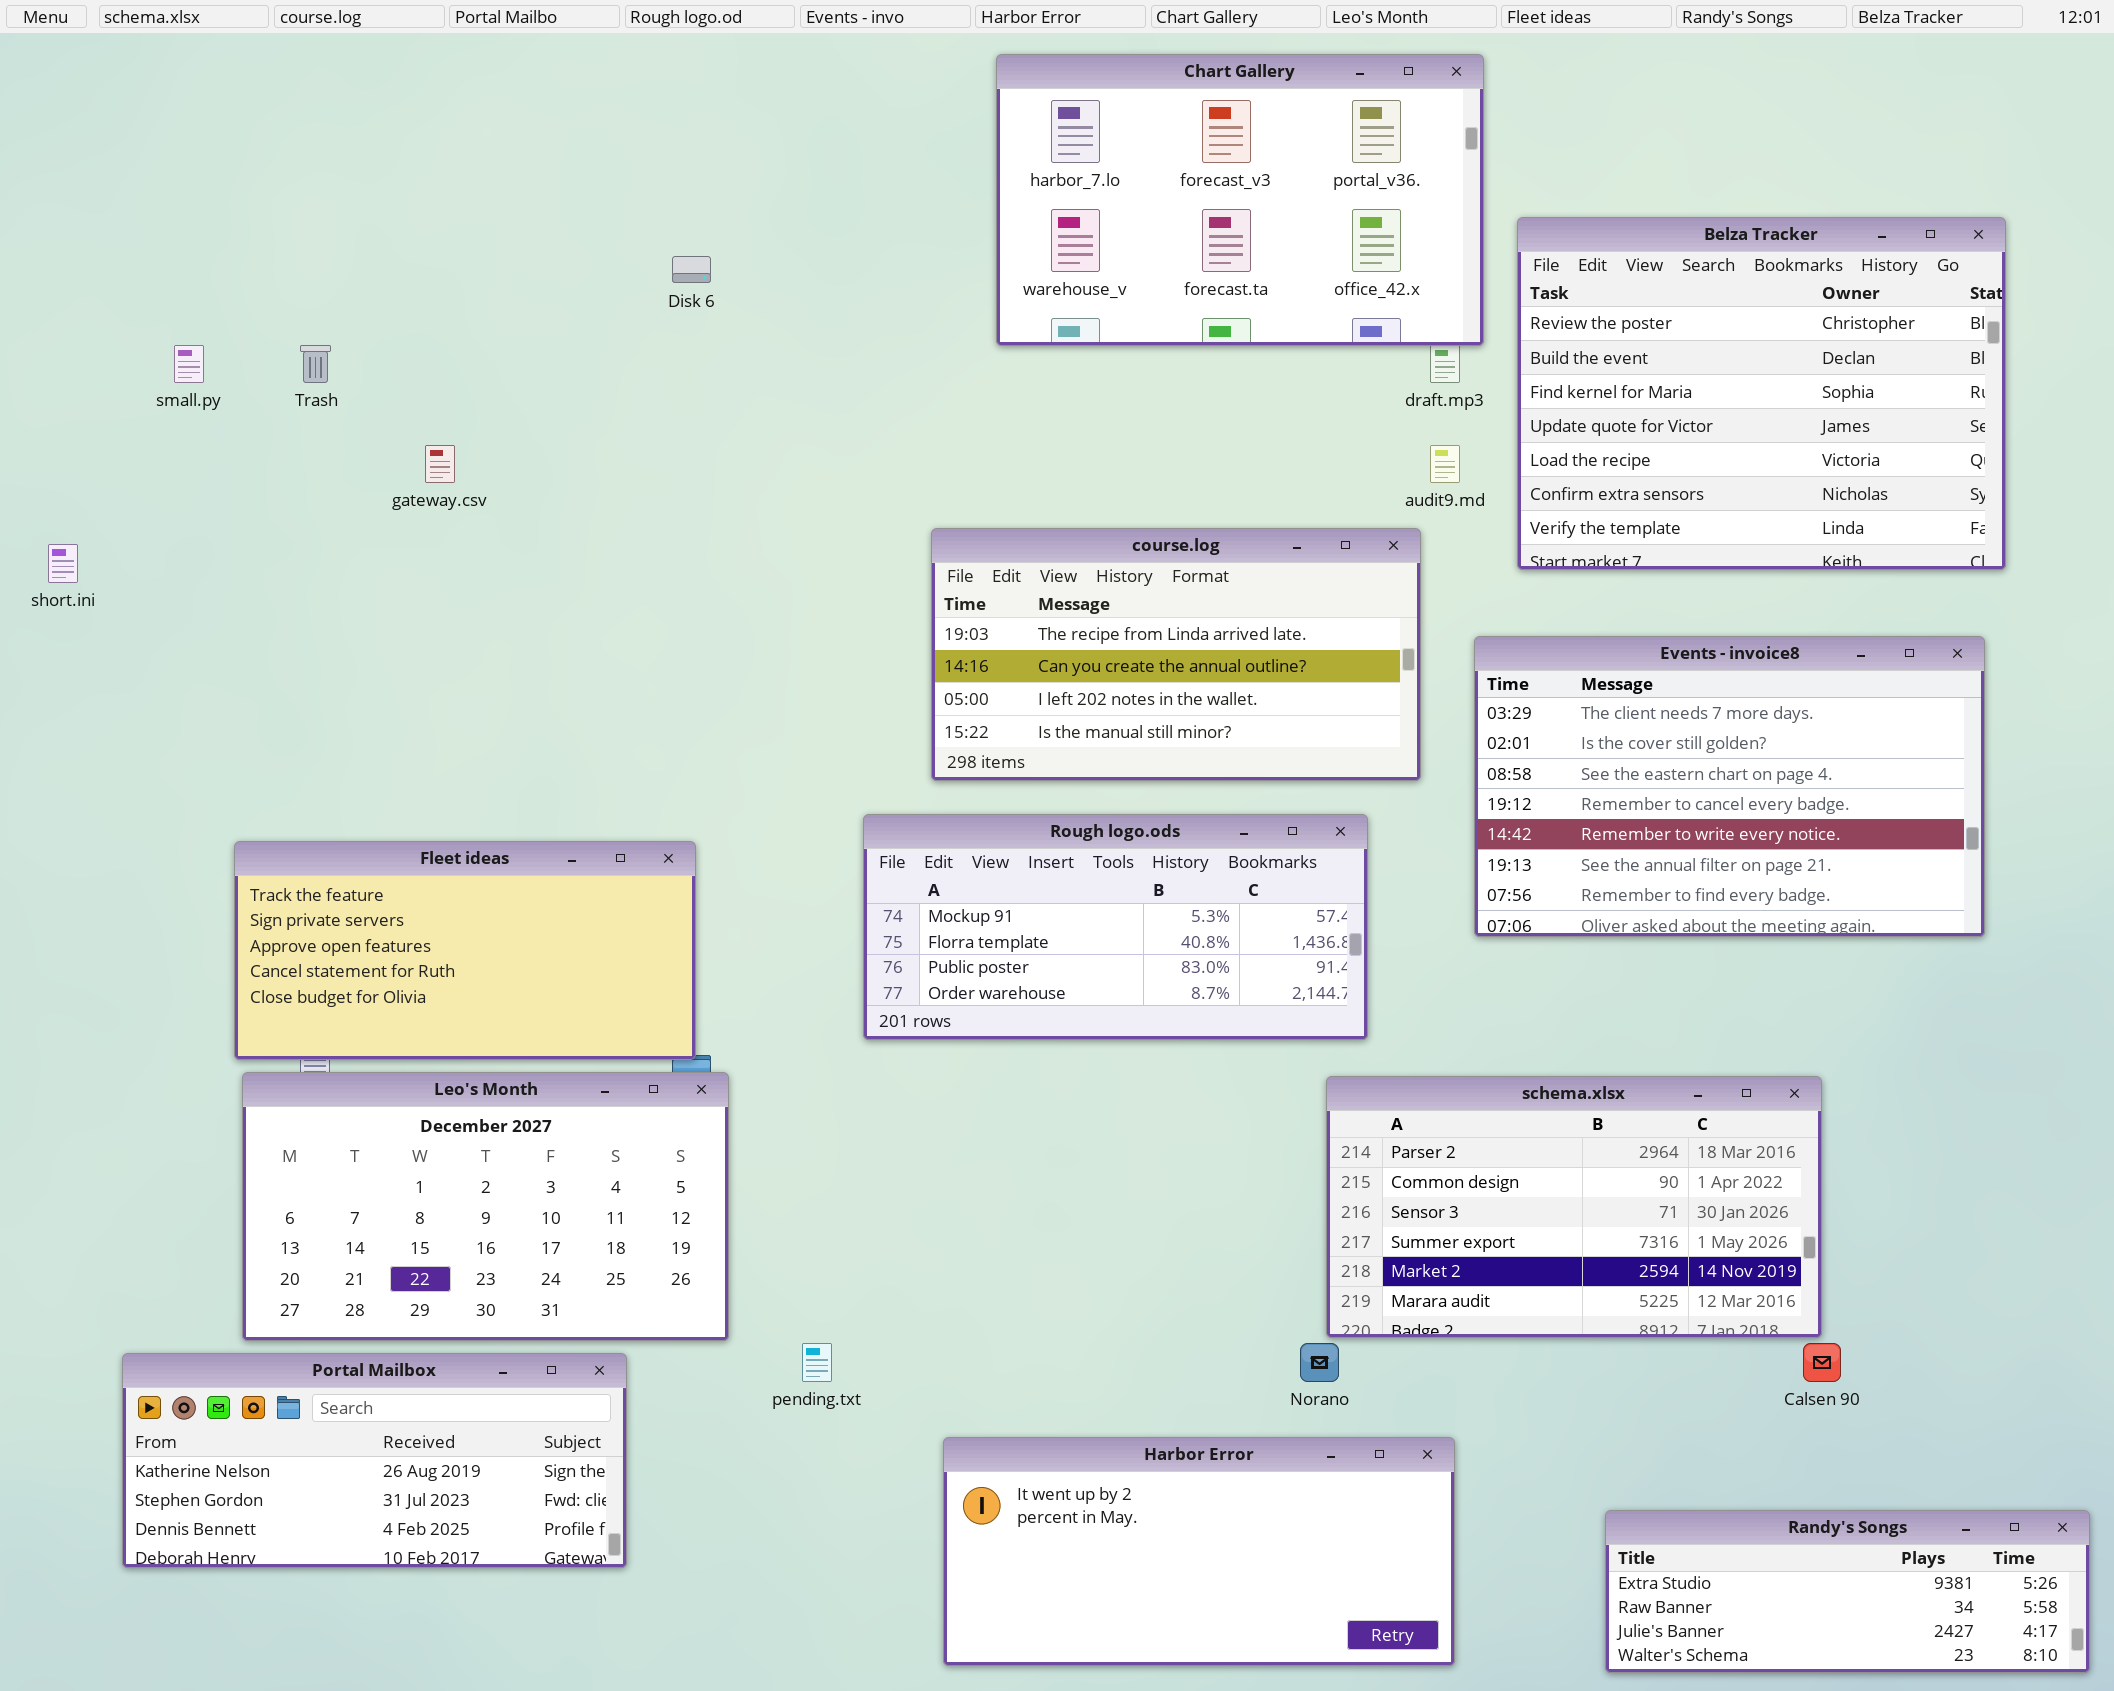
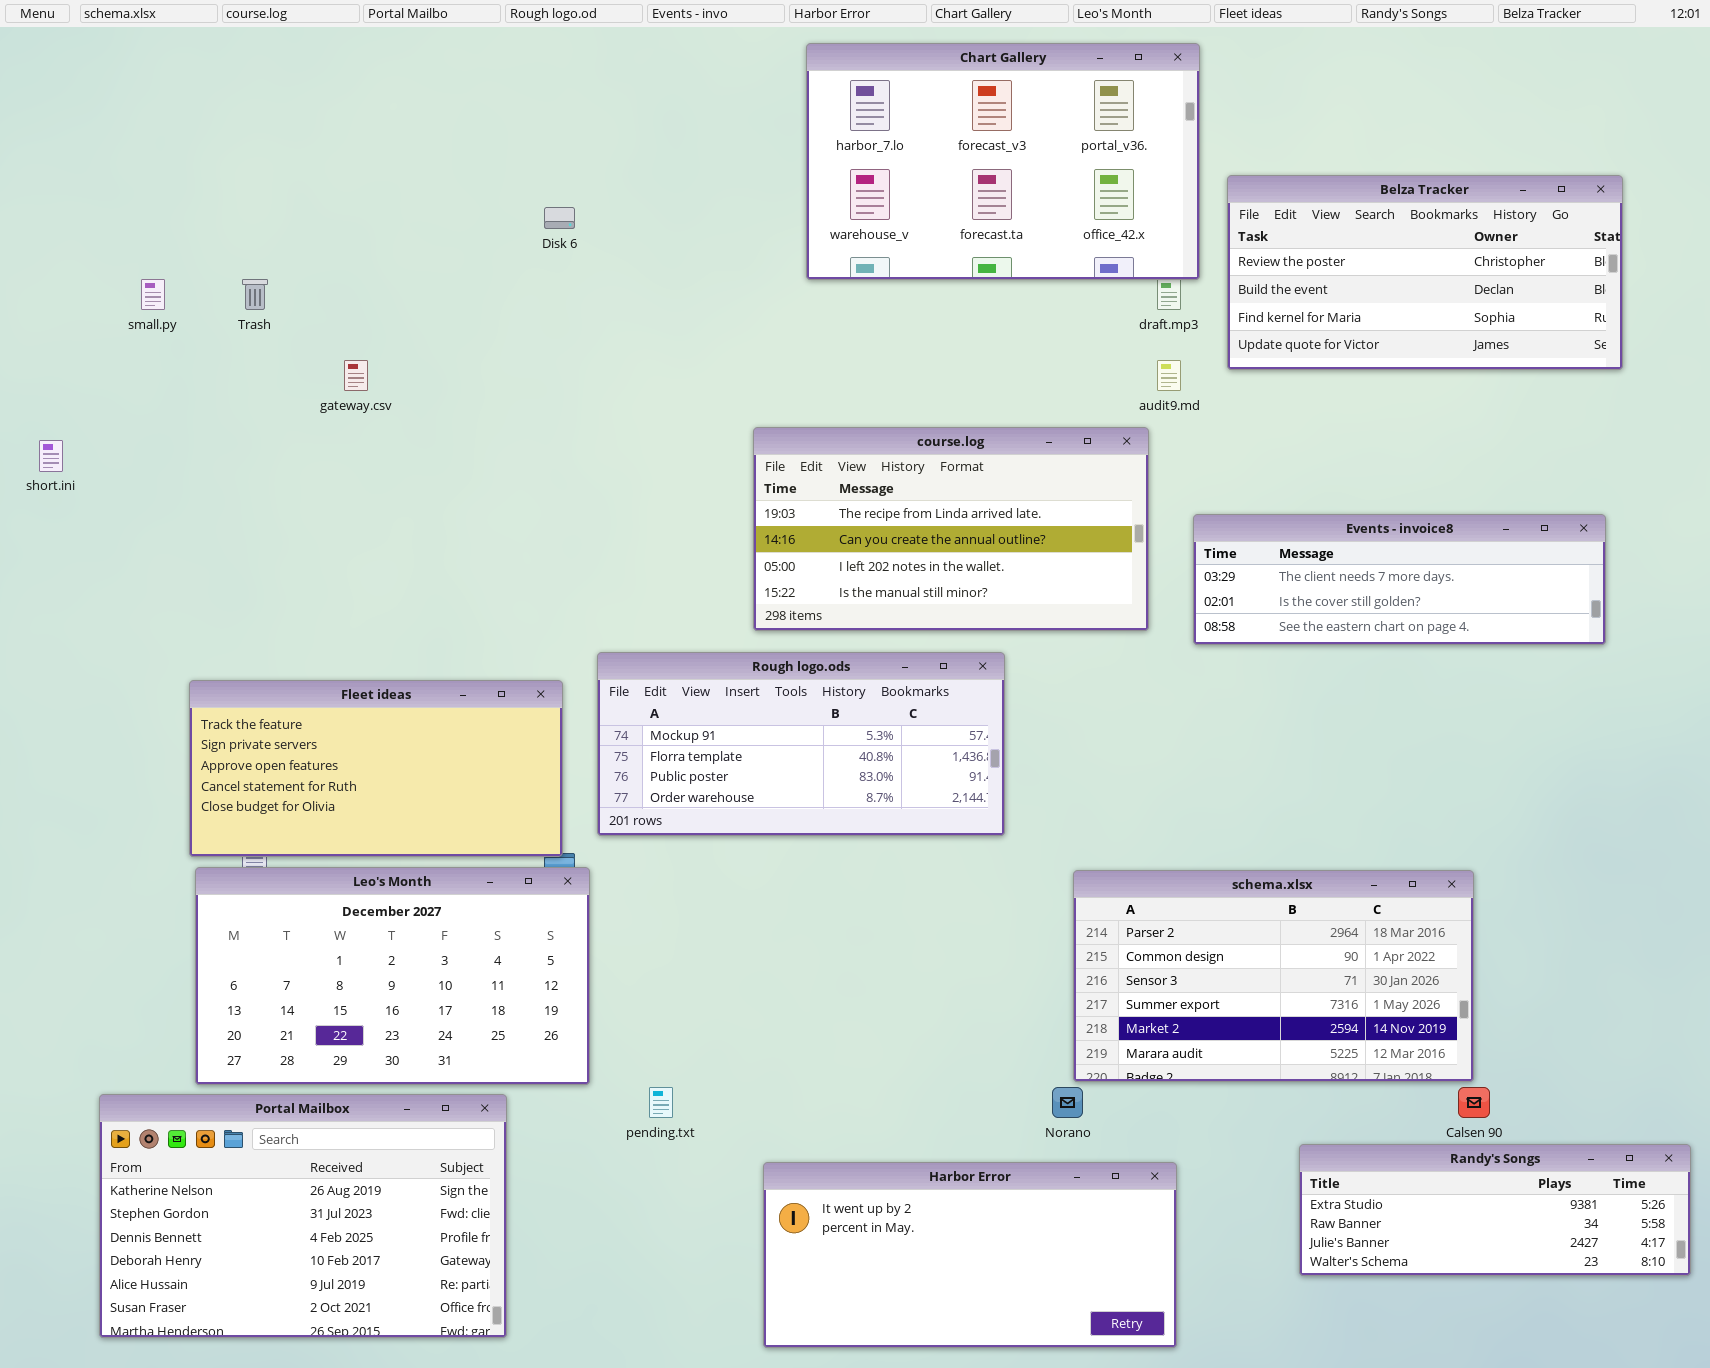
Belza Tracker: [1517,217,2006,570] -> [1227,175,1623,370], resized
Events - invoice8: [1474,636,1985,937] -> [1193,514,1606,645], resized
Rough logo.ods: [863,814,1368,1040] -> [597,652,1005,836], moved
Portal Mailbox: [122,1353,627,1568] -> [99,1094,507,1338], resized
Randy's Songs: [1605,1510,2090,1673] -> [1299,1144,1691,1276], moved

